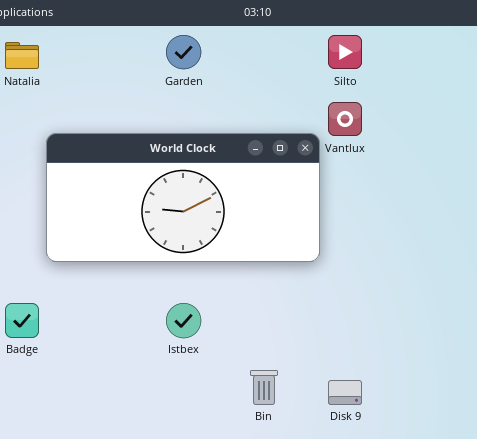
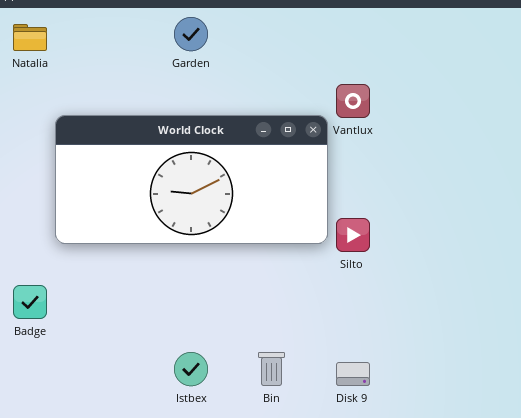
Silto: [328,35,362,69] -> [336,218,370,252], moved
Istbex: [166,303,201,338] -> [174,352,208,386], moved

